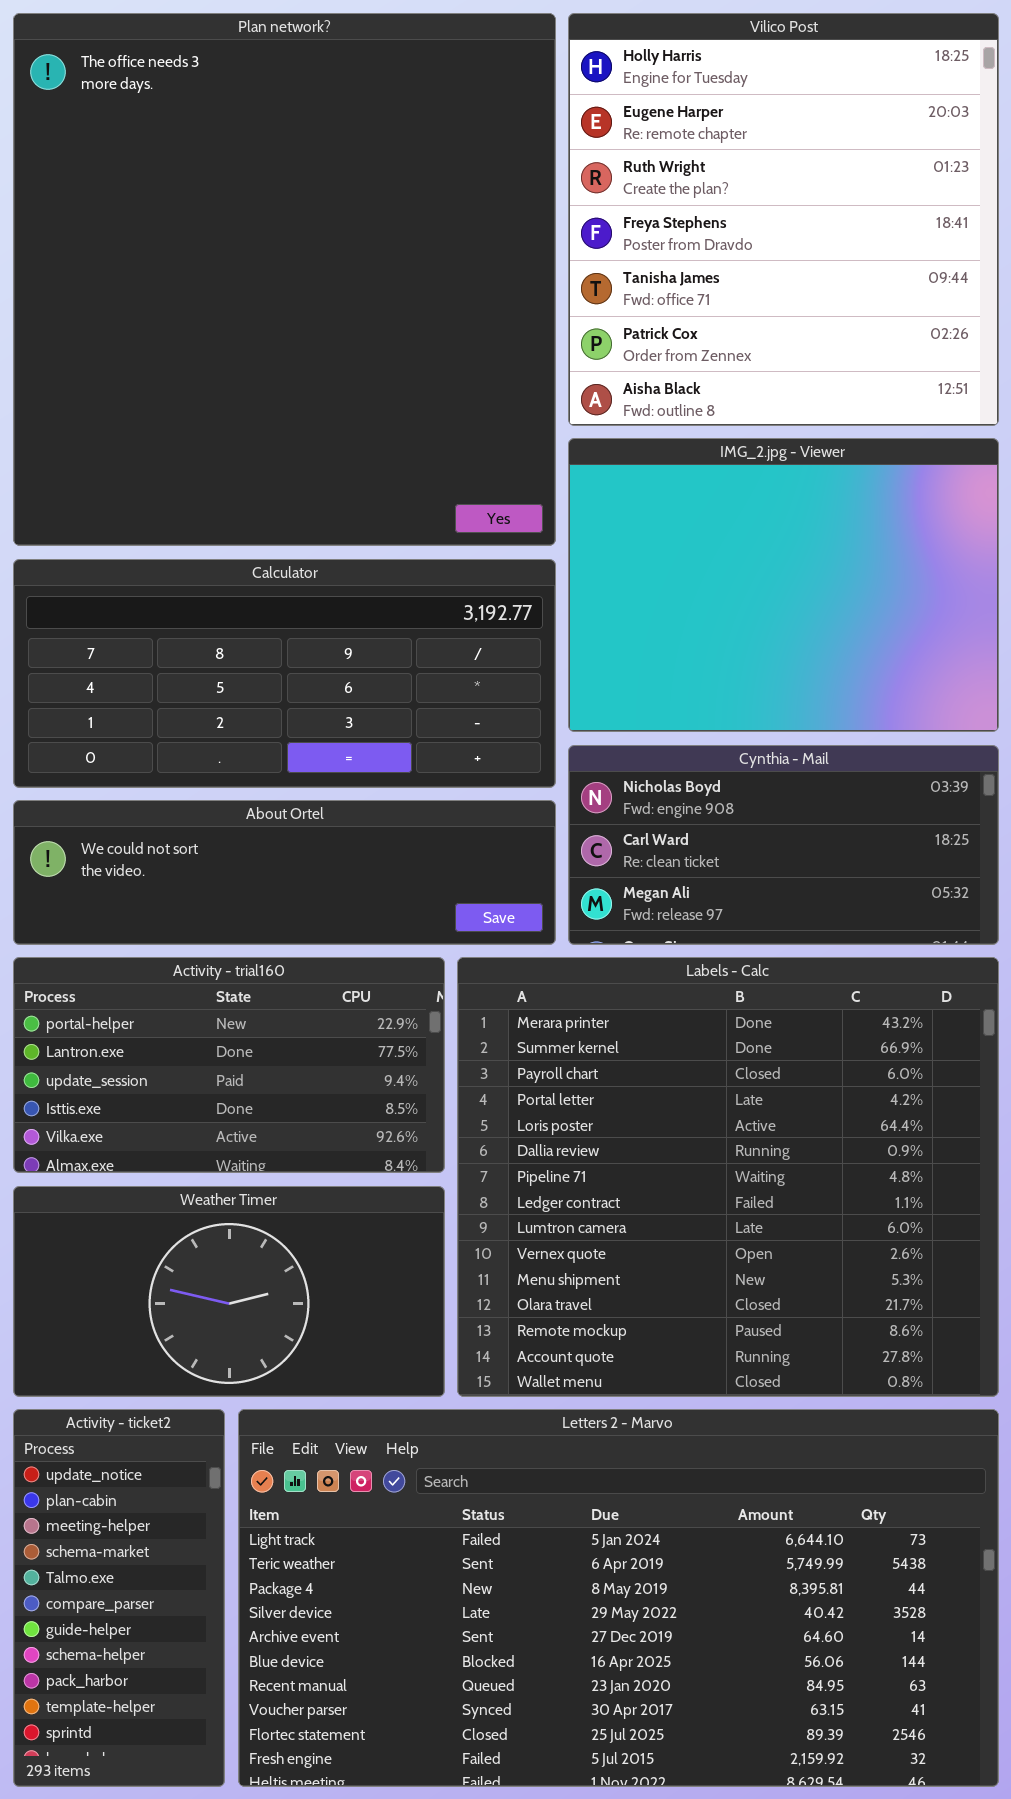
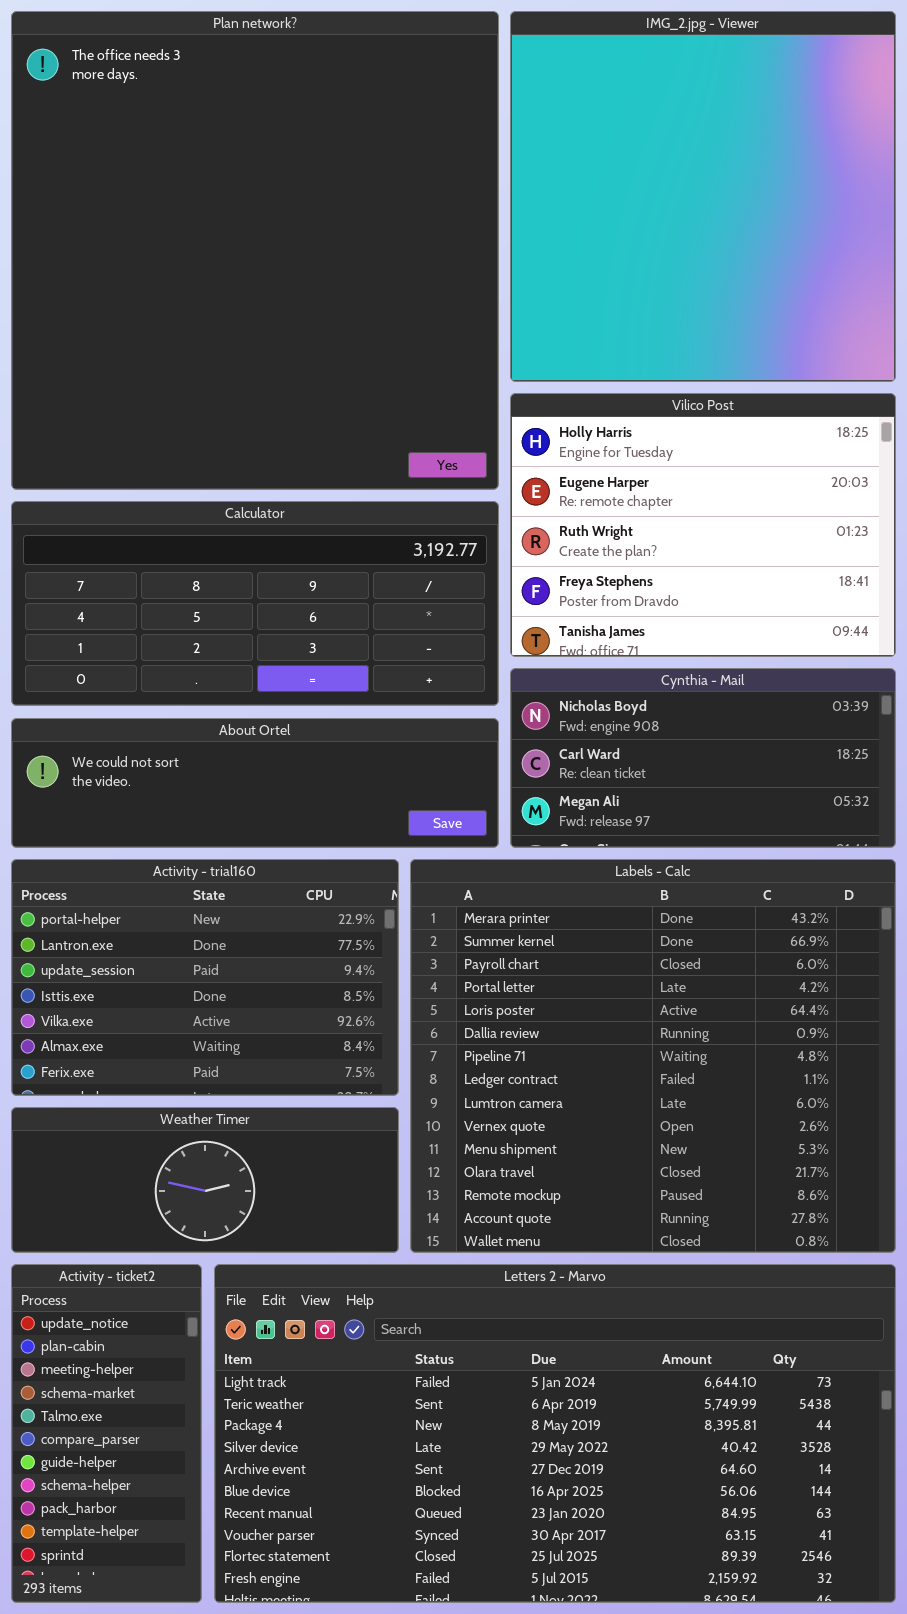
Vilico Post: [568,13,999,426] -> [510,393,896,657], moved, resized
IMG_2.jpg - Viewer: [568,438,999,732] -> [510,11,896,382], moved, resized
Activity - trial160: [13,957,445,1173] -> [11,859,399,1096], resized
Weather Timer: [13,1186,445,1397] -> [11,1107,399,1253], resized

